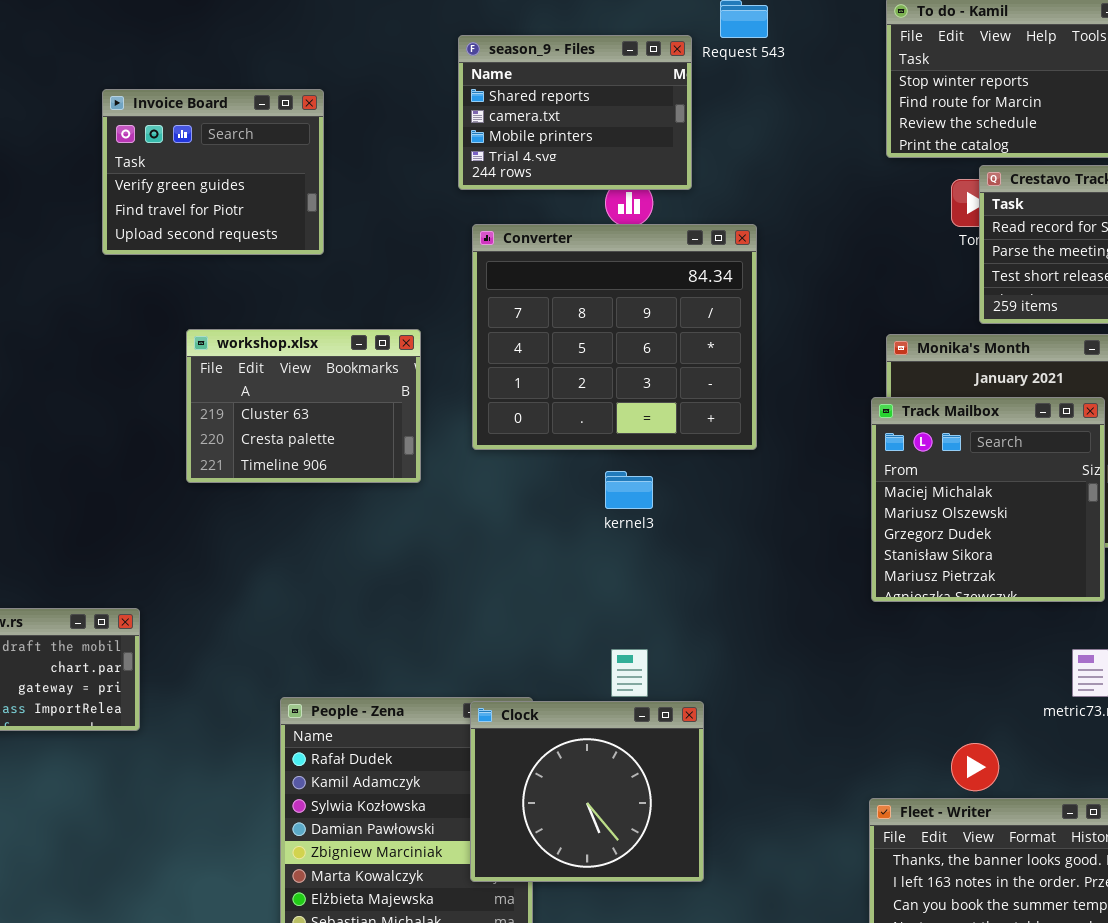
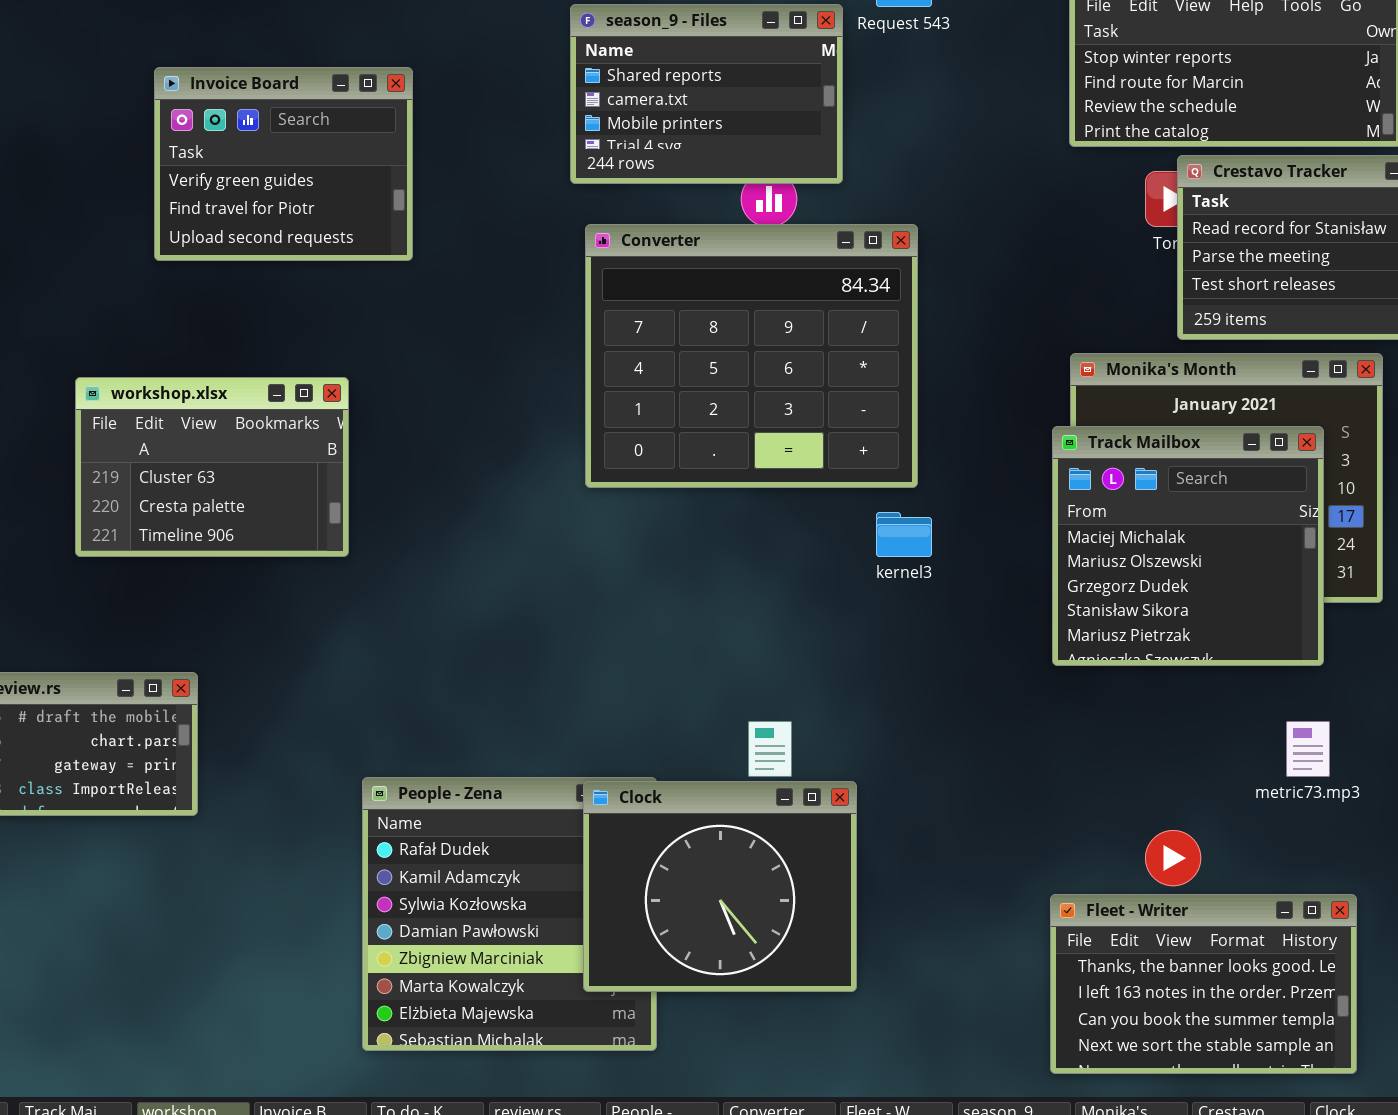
workshop.xlsx: [186,329,421,483] -> [75,377,349,557], moved
kernel3: [605,471,653,509] -> [876,512,932,557], moved

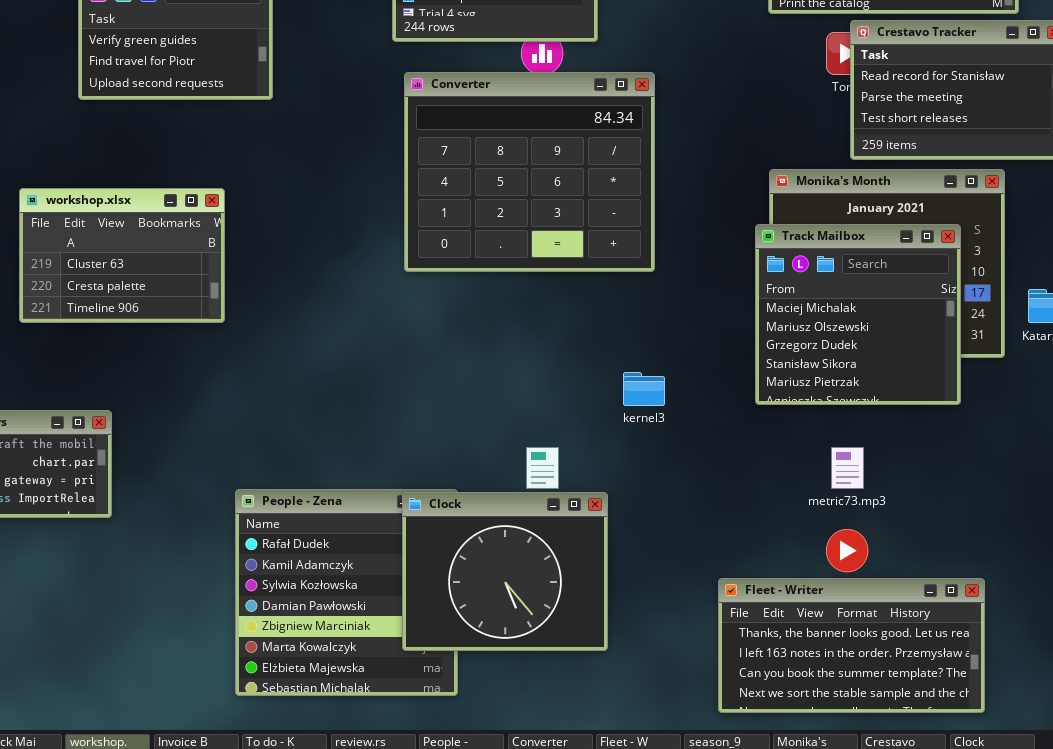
kernel3: [876,512,932,557] -> [623,372,665,406], moved
metric73.mp3: [1286,721,1330,777] -> [831,447,864,489], moved
Fleet - Writer: [1050,894,1357,1074] -> [718,578,985,713], resized

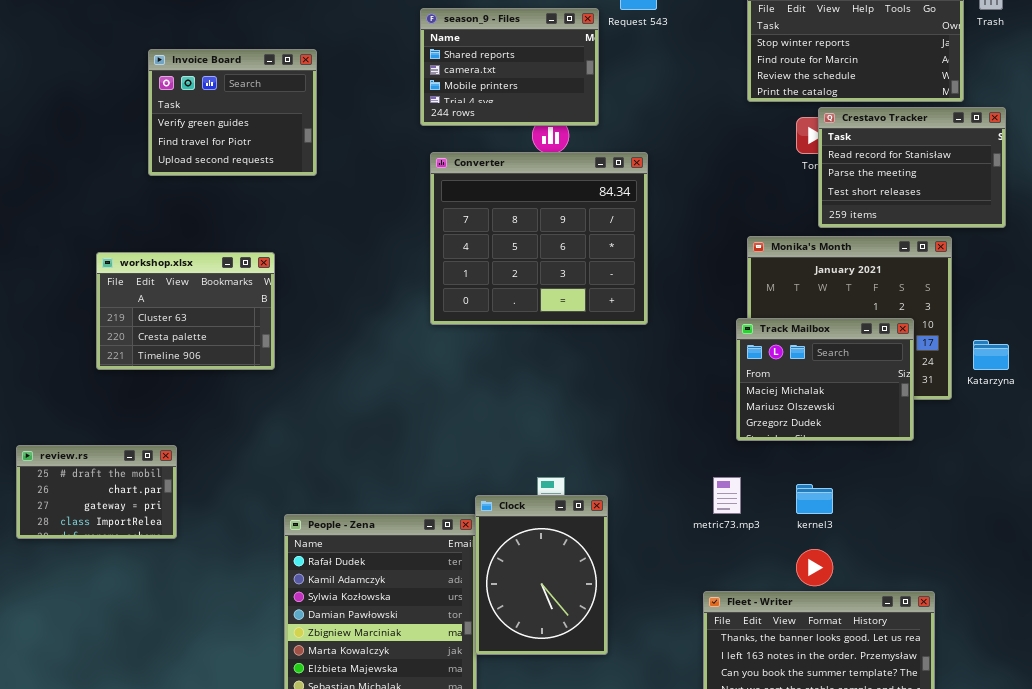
Track Mailbox: [755,224,961,405] -> [736,318,914,441], resized
kernel3: [623,372,665,406] -> [796,484,833,514], moved
metric73.mp3: [831,447,864,489] -> [713,477,741,514], moved
Clock: [402,492,608,651] -> [475,495,608,655], resized

